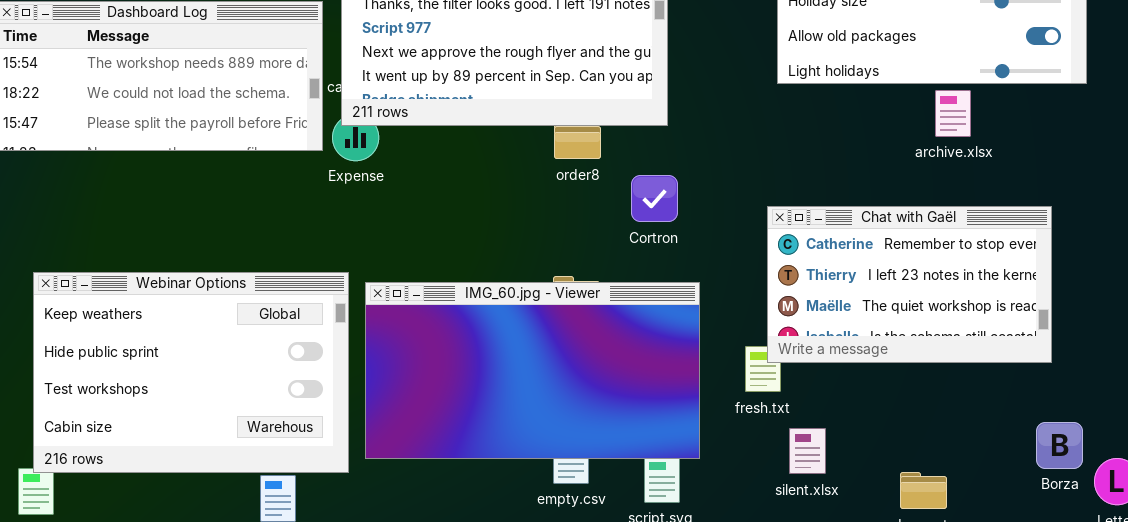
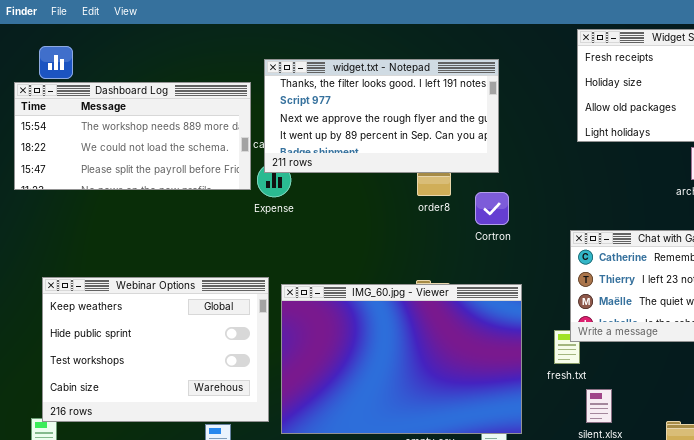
Cortron: [631,175,678,222] -> [475,192,509,225], moved
IMG_60.jpg - Viewer: [365,282,700,459] -> [281,284,522,434], resized

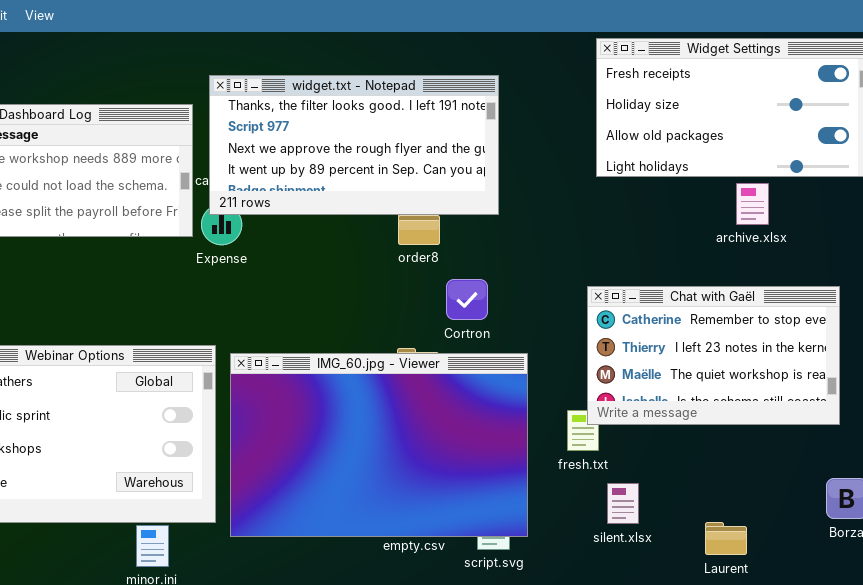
Cortron: [475,192,509,225] -> [446,279,488,320], moved

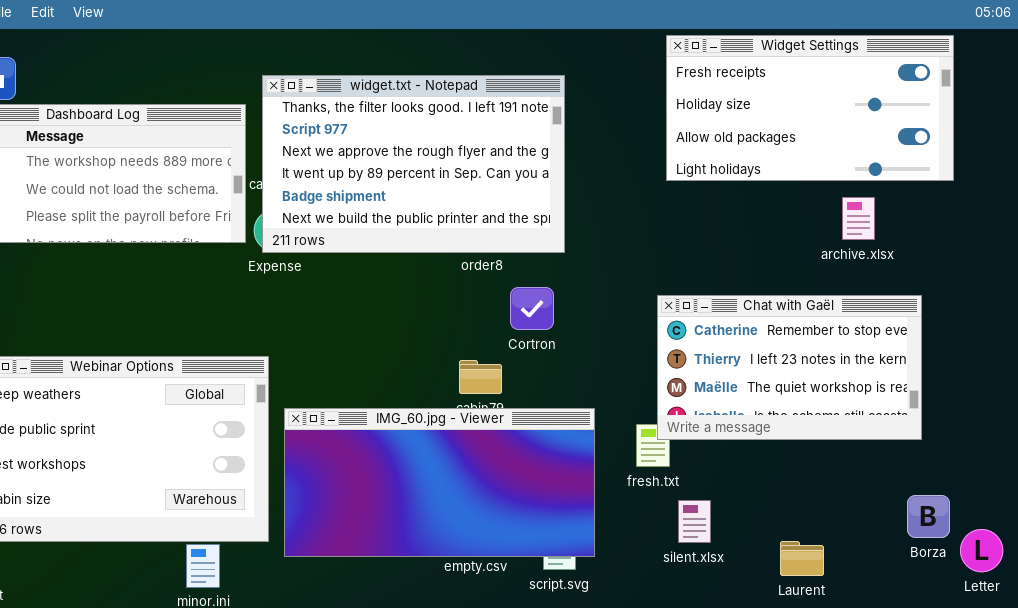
widget.txt - Notepad: [209,75,499,215] -> [262,75,565,253], resized
archive.xlsx: [736,183,769,225] -> [842,197,875,240], moved
IMG_60.jpg - Viewer: [230,353,528,537] -> [284,408,595,557], resized

